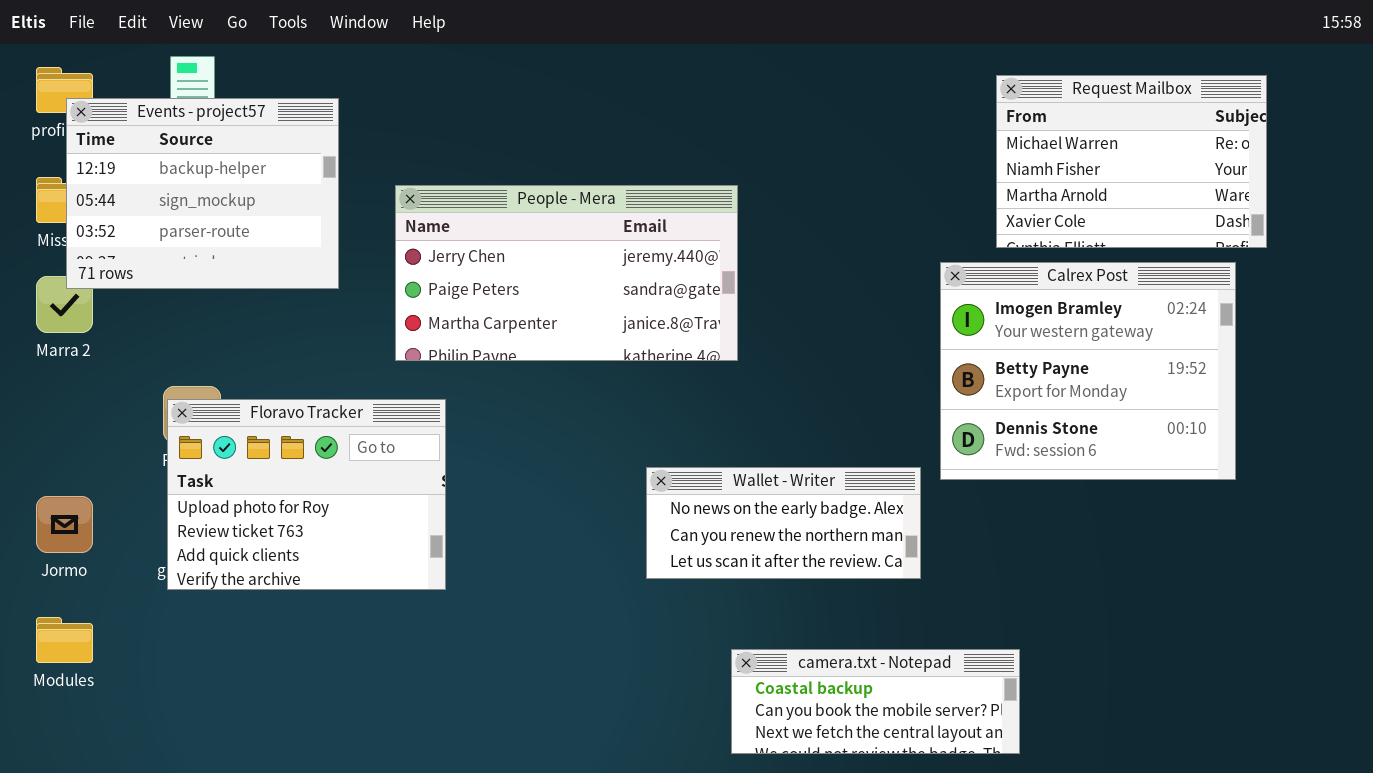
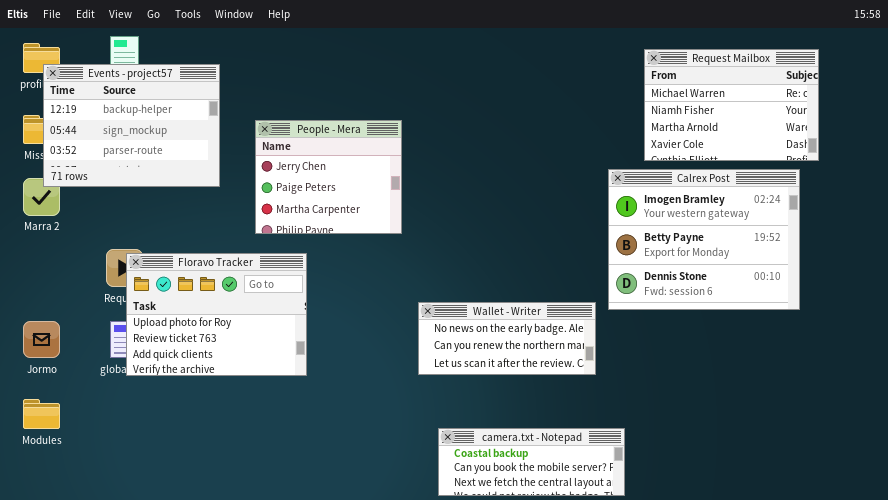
People - Mera: [395,185,738,361] -> [255,120,402,234], resized
Floravo Tracker: [167,399,446,590] -> [126,253,307,376], moved
camera.txt - Notepad: [731,649,1020,754] -> [438,428,625,496], moved

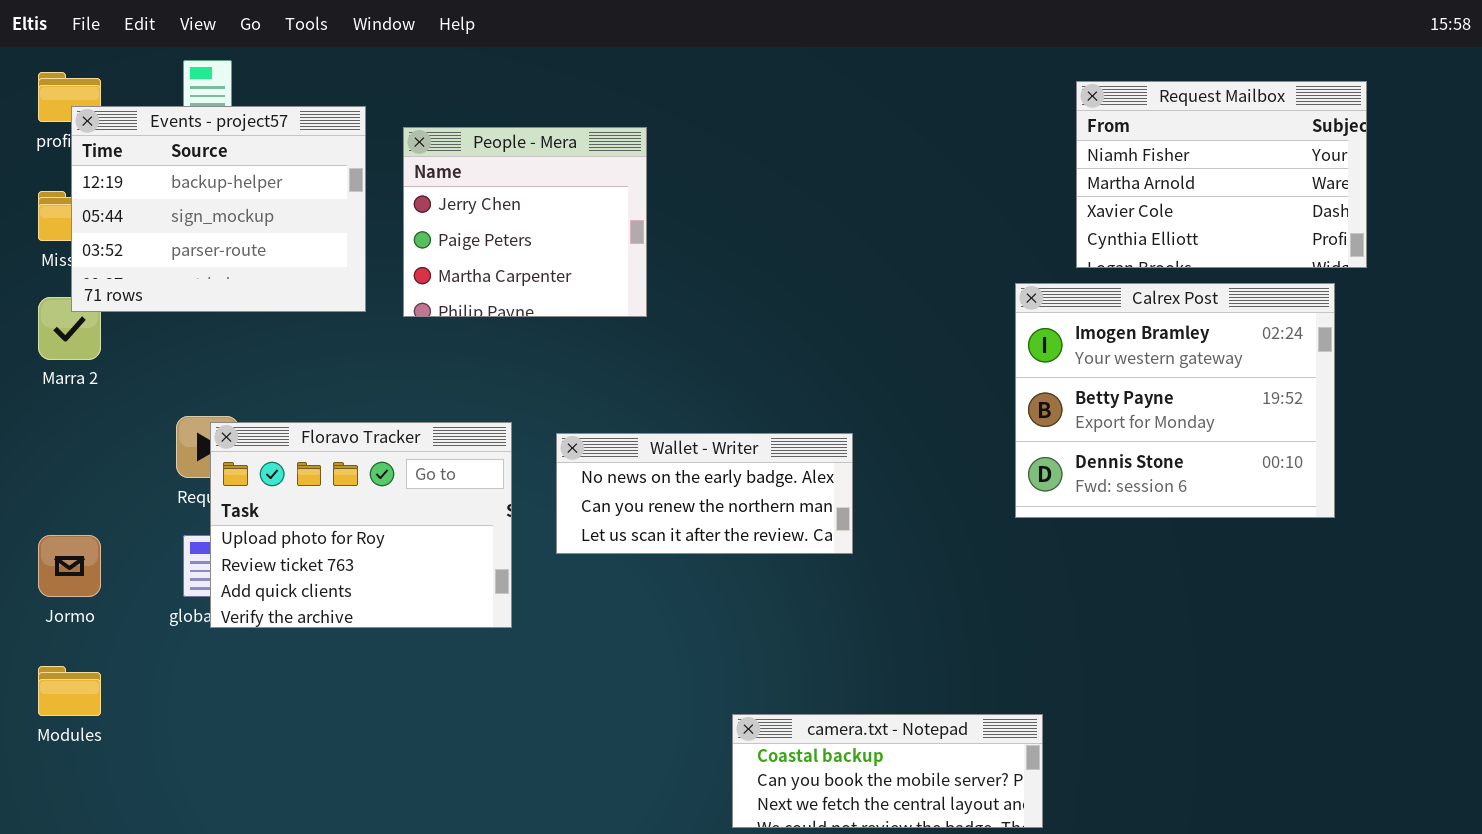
Request Mailbox: [644,49,819,161] -> [1076,81,1367,268], scrolled down 1 row
People - Mera: [255,120,402,234] -> [403,127,647,317], moved
Wallet - Writer: [418,302,596,375] -> [556,433,853,554], moved

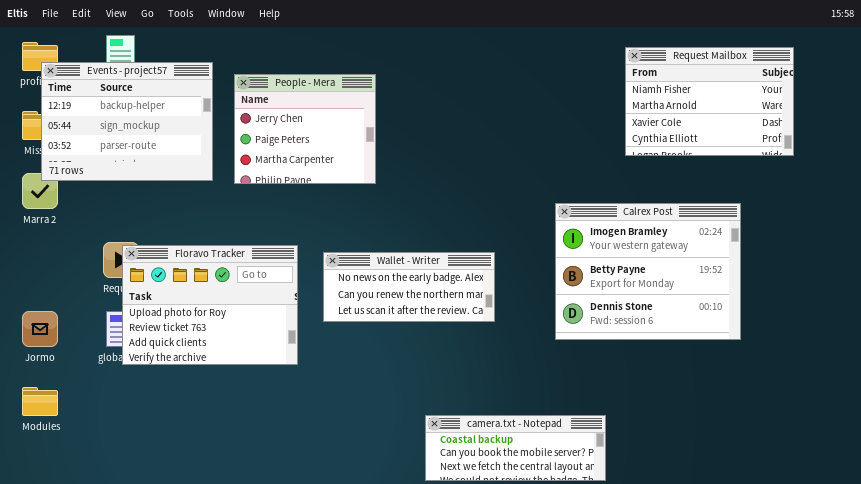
Calrex Post: [1015,283,1335,518] -> [555,203,741,340], moved

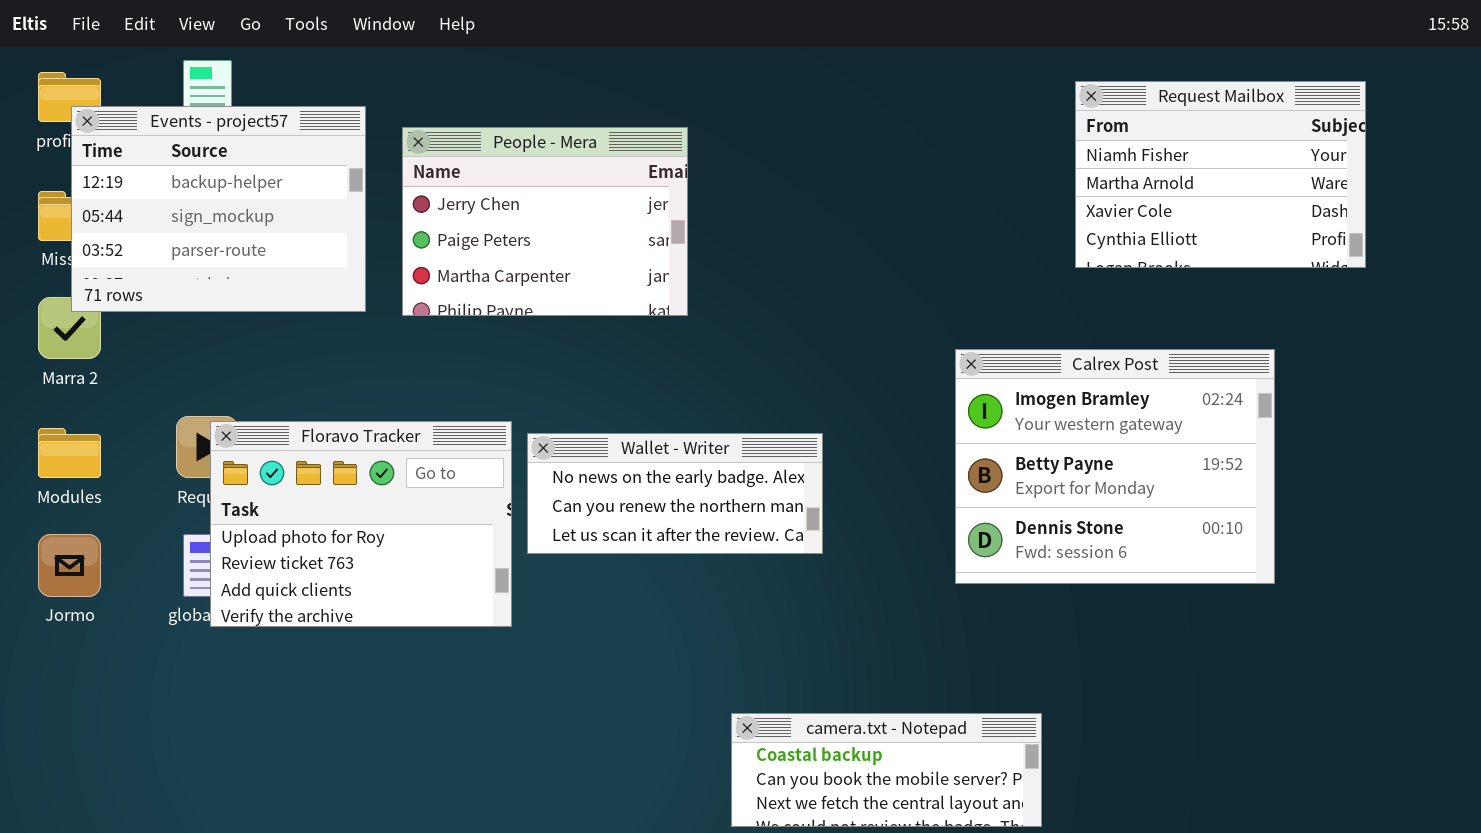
People - Mera: [234,74,376,184] -> [402,127,688,316], resized
Wallet - Writer: [323,252,495,322] -> [527,433,823,554], moved
Modules: [22,387,58,416] -> [38,428,101,478], moved

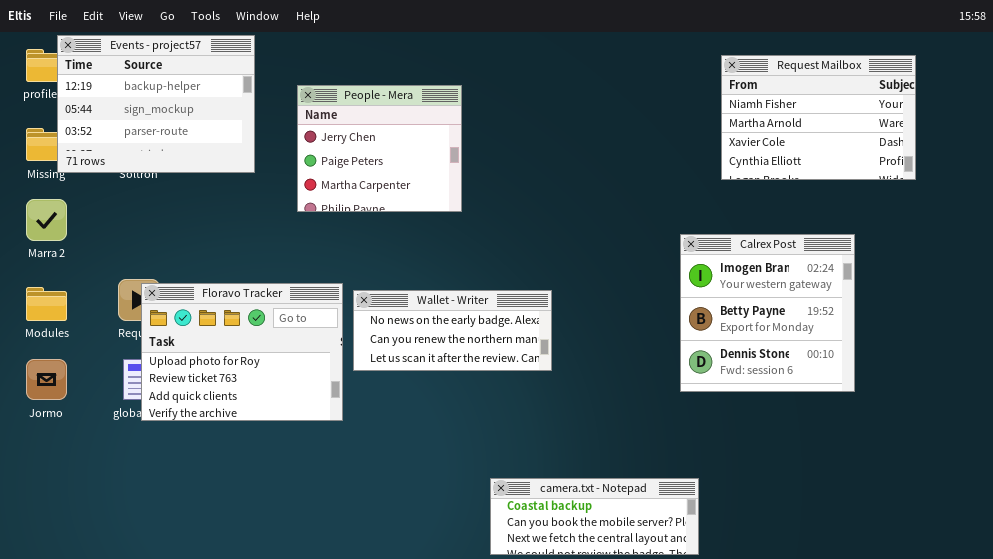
Events - project57: [71,106,366,312] -> [57,35,255,173], moved
People - Mera: [402,127,688,316] -> [297,85,462,212], resized
Calrex Post: [955,349,1275,584] -> [680,234,855,392], resized

